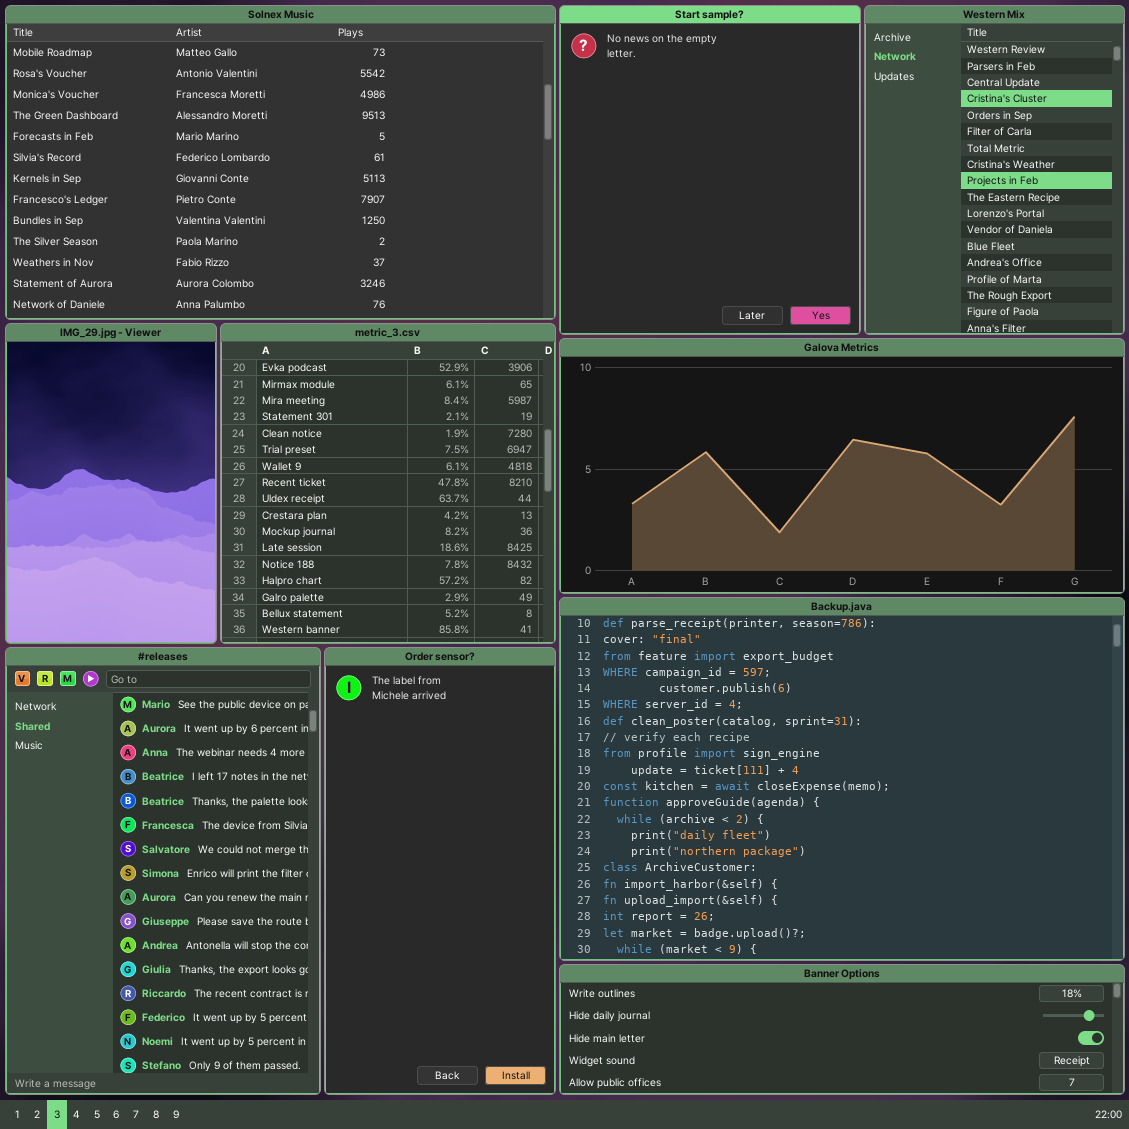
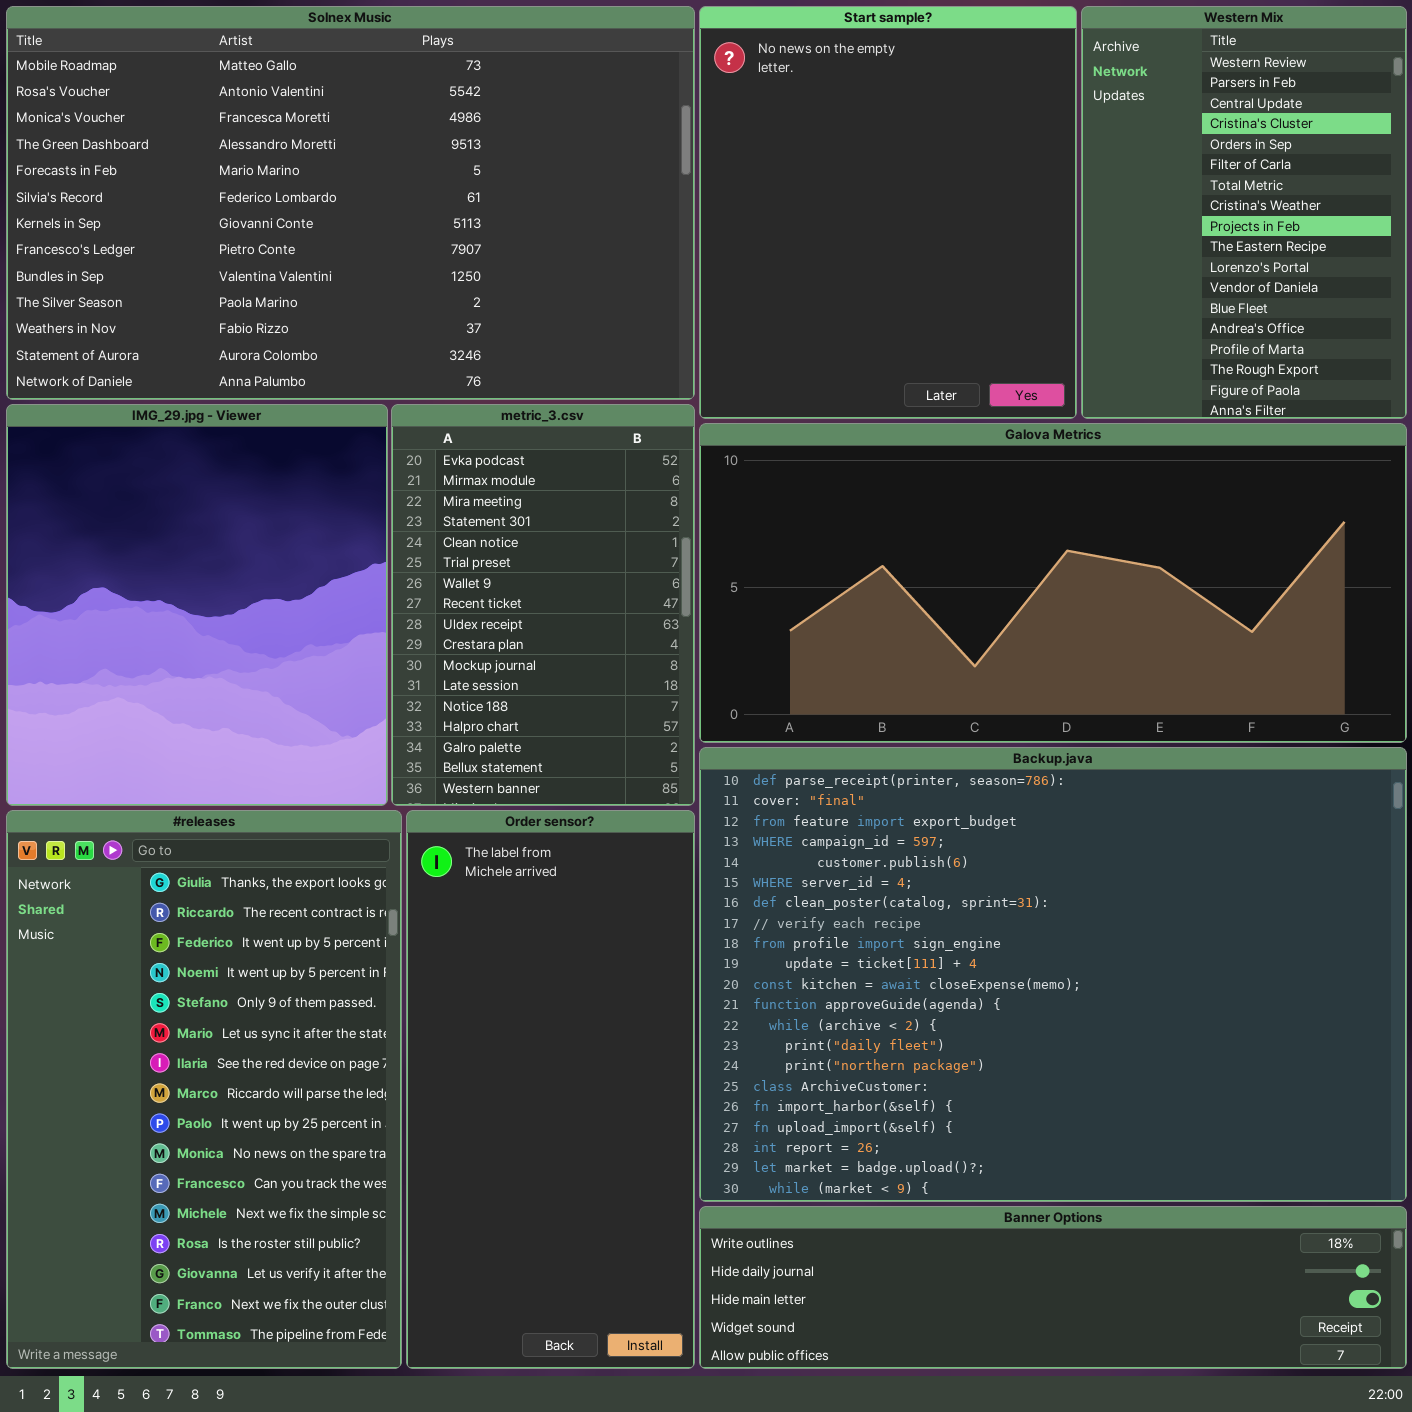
IMG_29.jpg - Viewer: [5,323,217,644] -> [6,404,388,806], resized
metric_3.csv: [220,323,556,644] -> [391,404,695,806], resized
#releases: [5,647,321,1095] -> [6,810,402,1369], scrolled down 11 rows

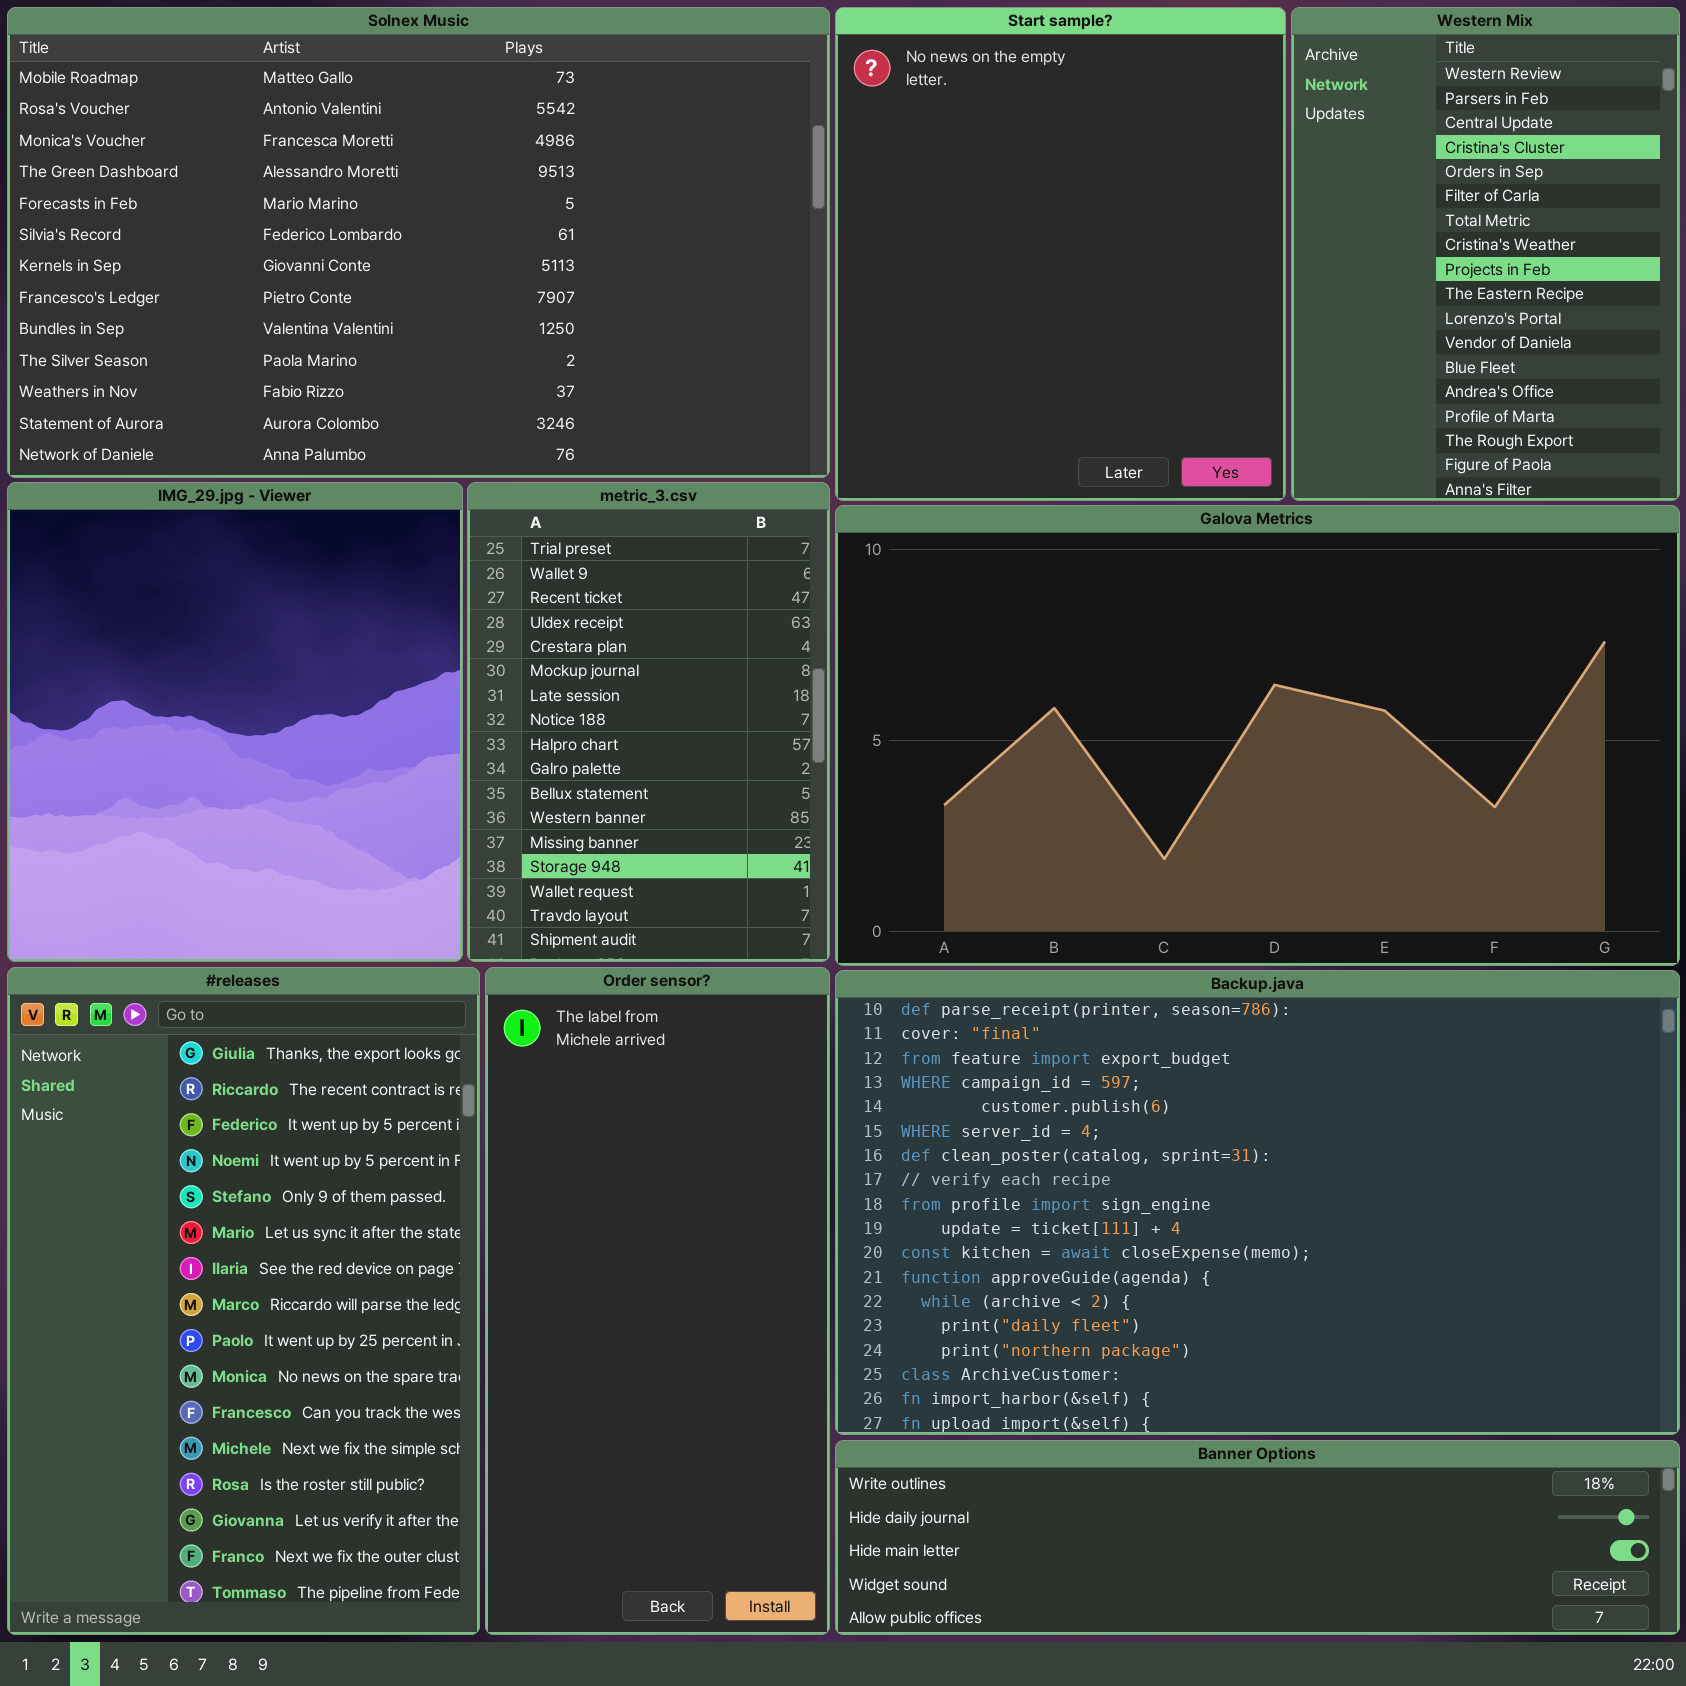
metric_3.csv: [391,404,695,806] -> [467,482,830,962], scrolled down 5 rows
Galova Metrics: [699,423,1407,743] -> [835,505,1680,966], resized
Backup.java: [699,747,1407,1202] -> [835,970,1680,1435], resized

